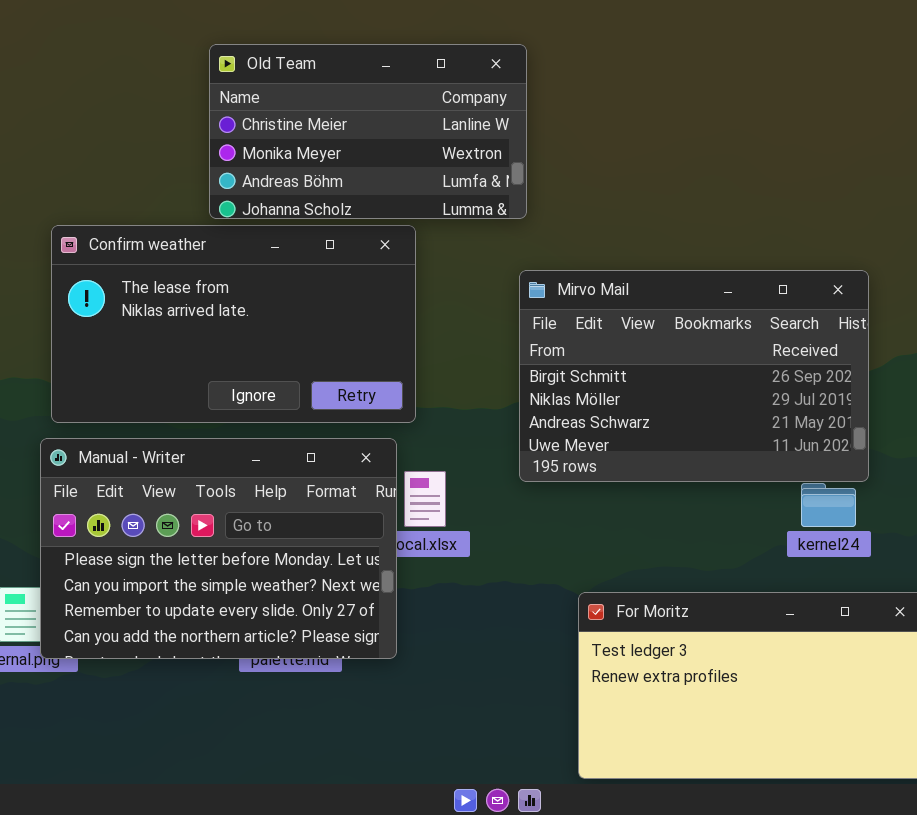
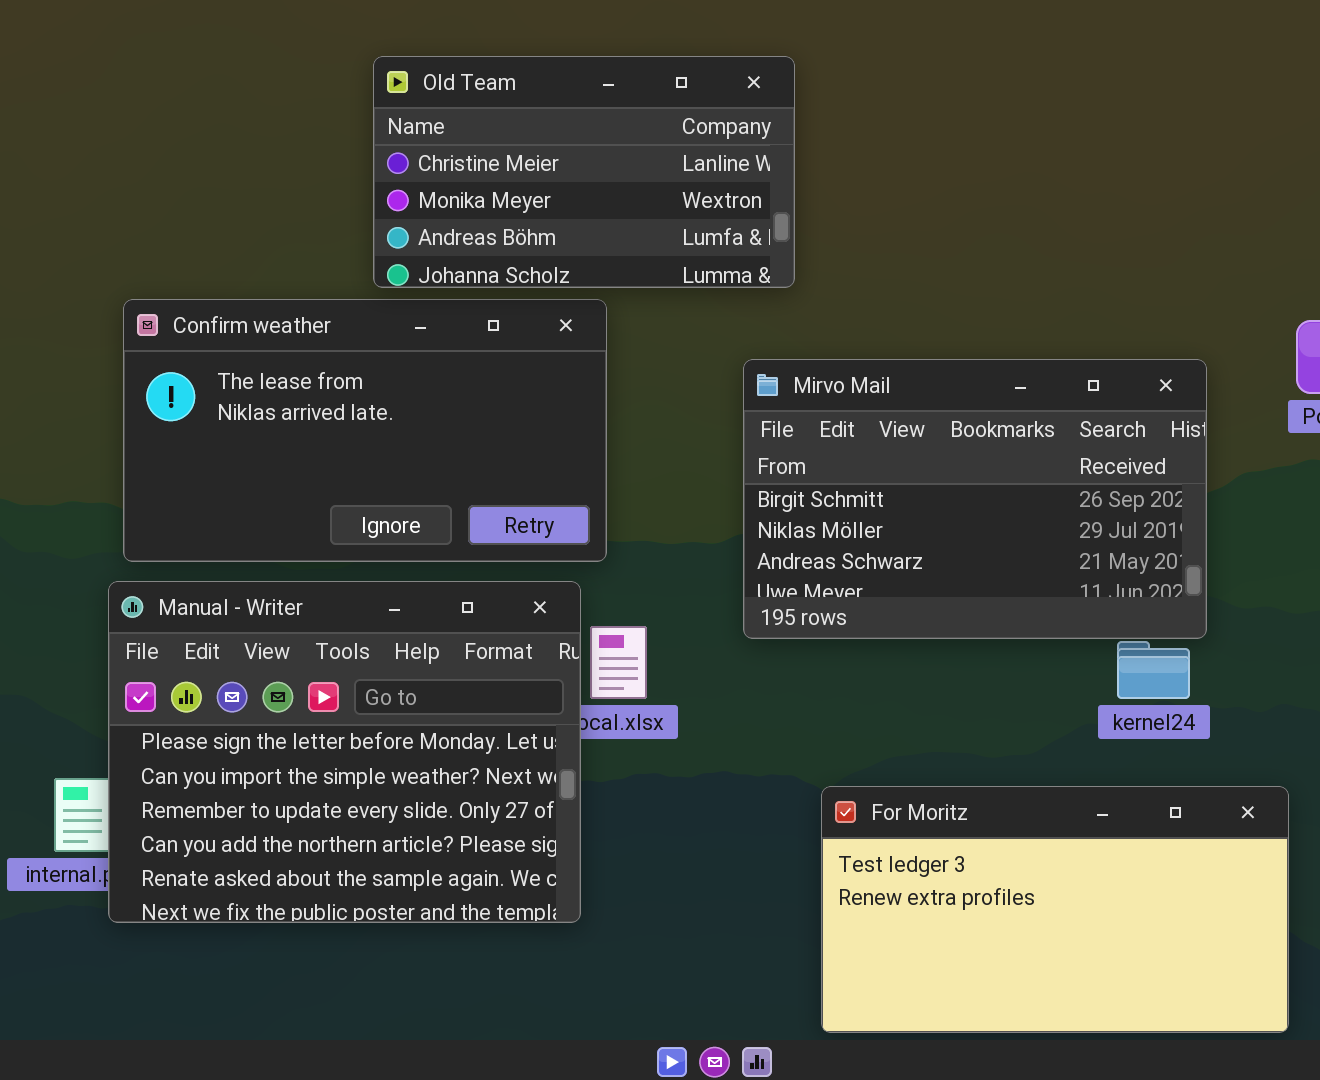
Old Team: [209,44,527,219] -> [373,56,795,288], moved
Manual - Writer: [40,438,397,659] -> [108,581,581,923], resized

